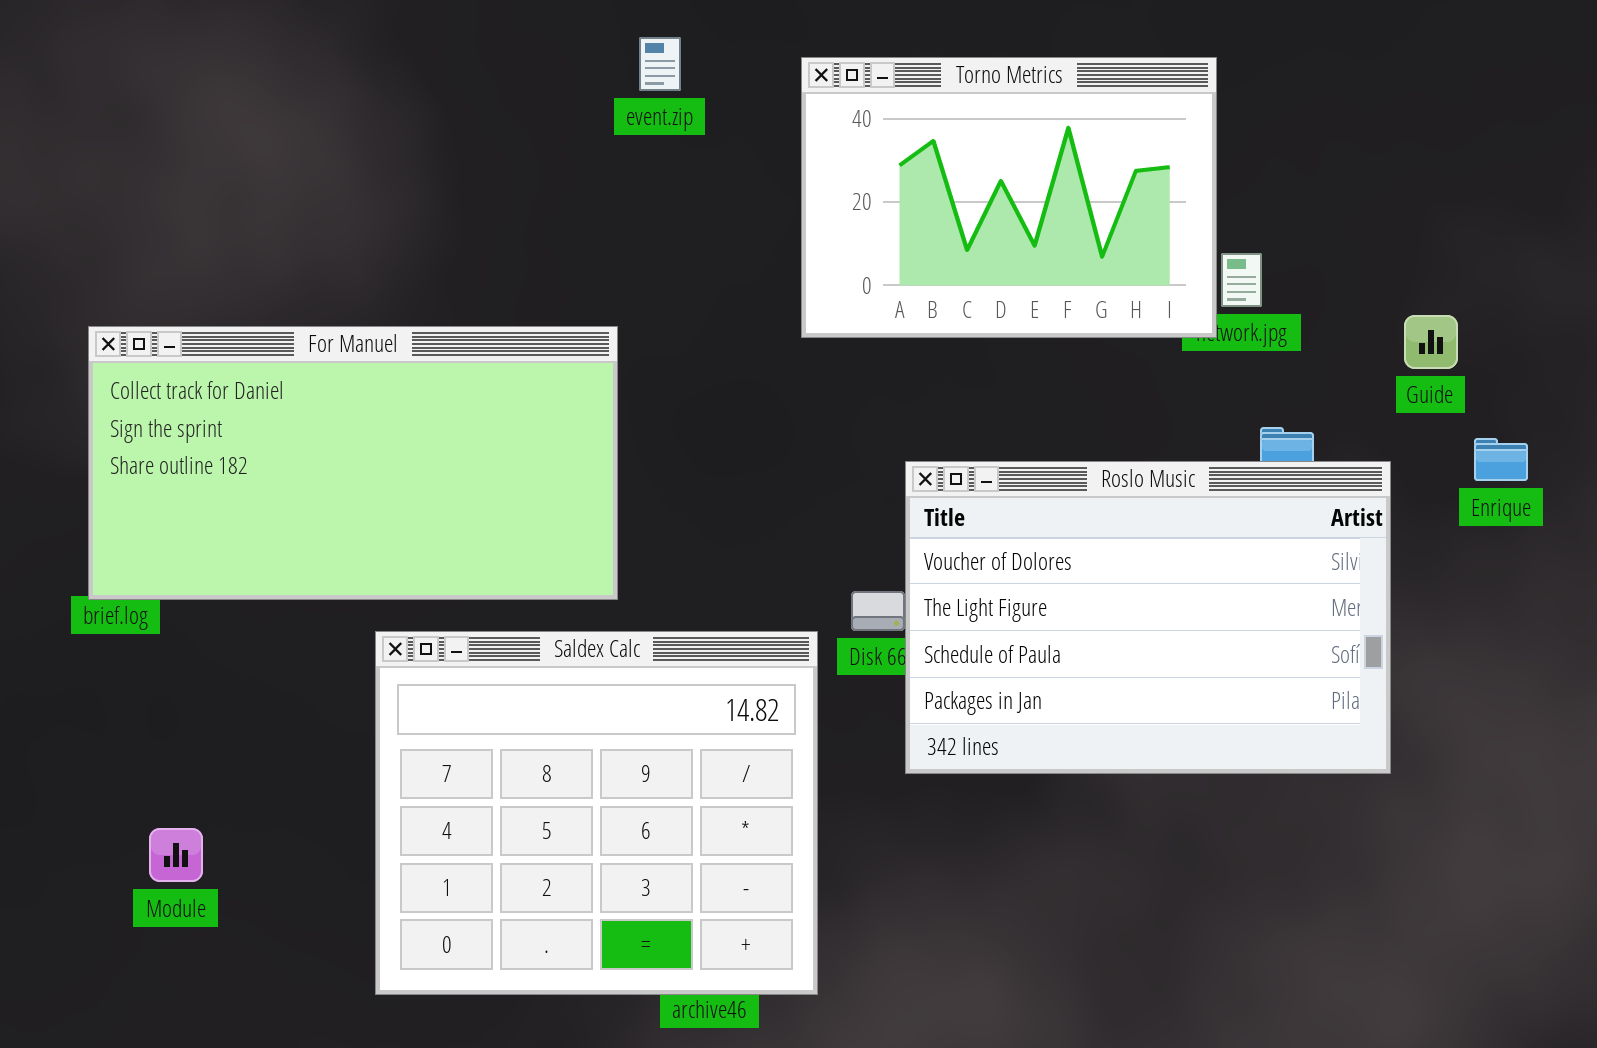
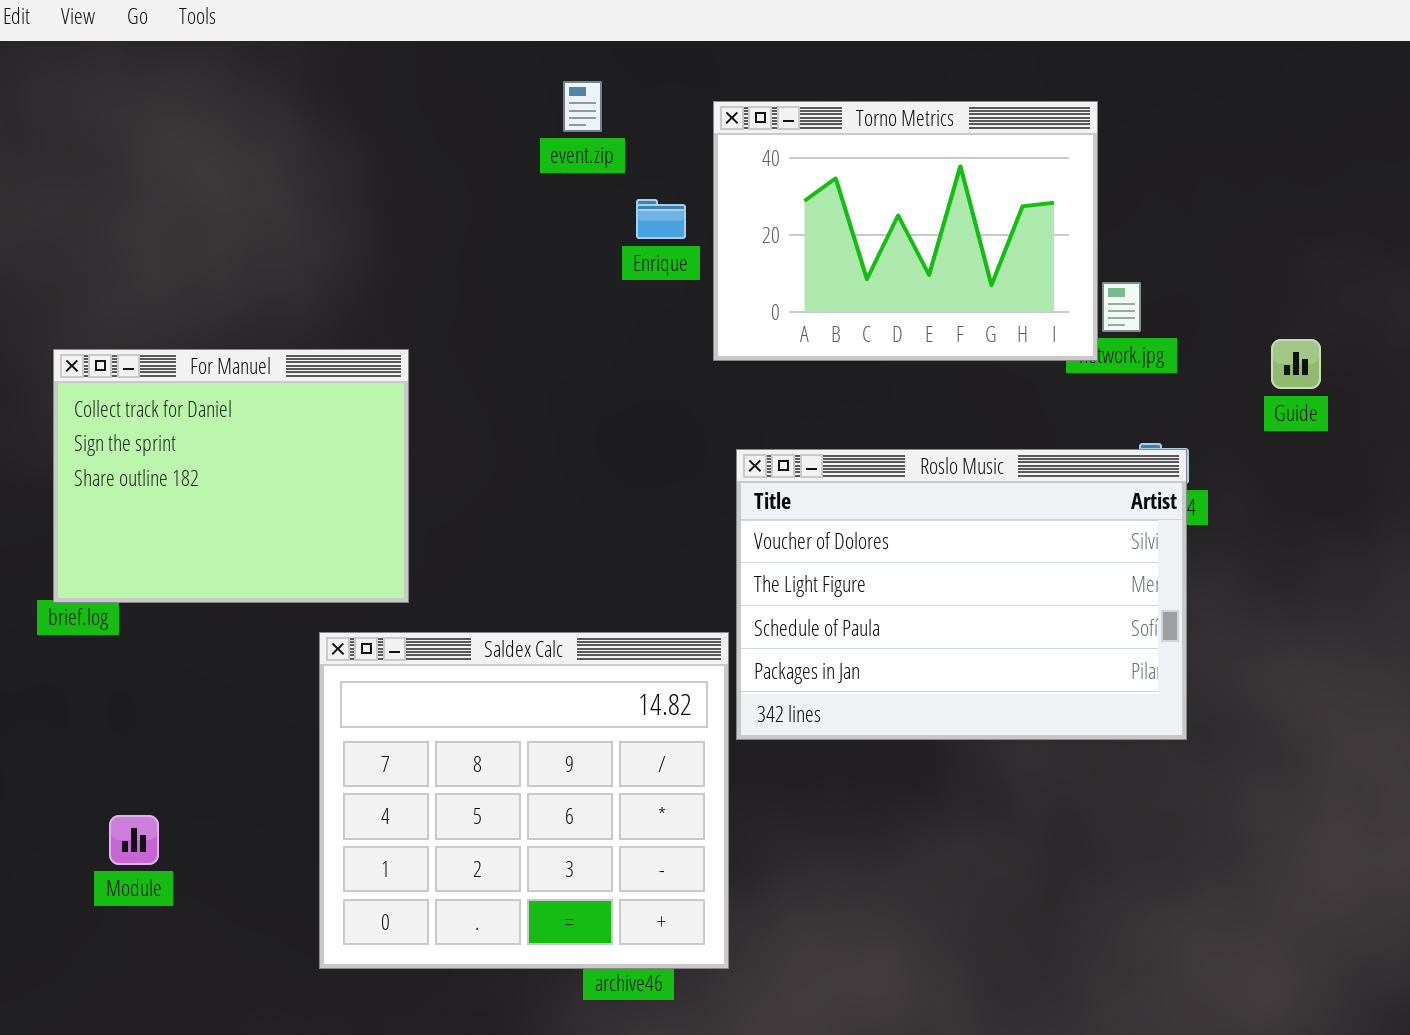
For Manuel: [88,326,618,600] -> [53,349,409,603], resized
Enrique: [1474,438,1528,481] -> [636,199,686,239], moved
Roslo Music: [905,461,1391,774] -> [736,449,1187,740], moved

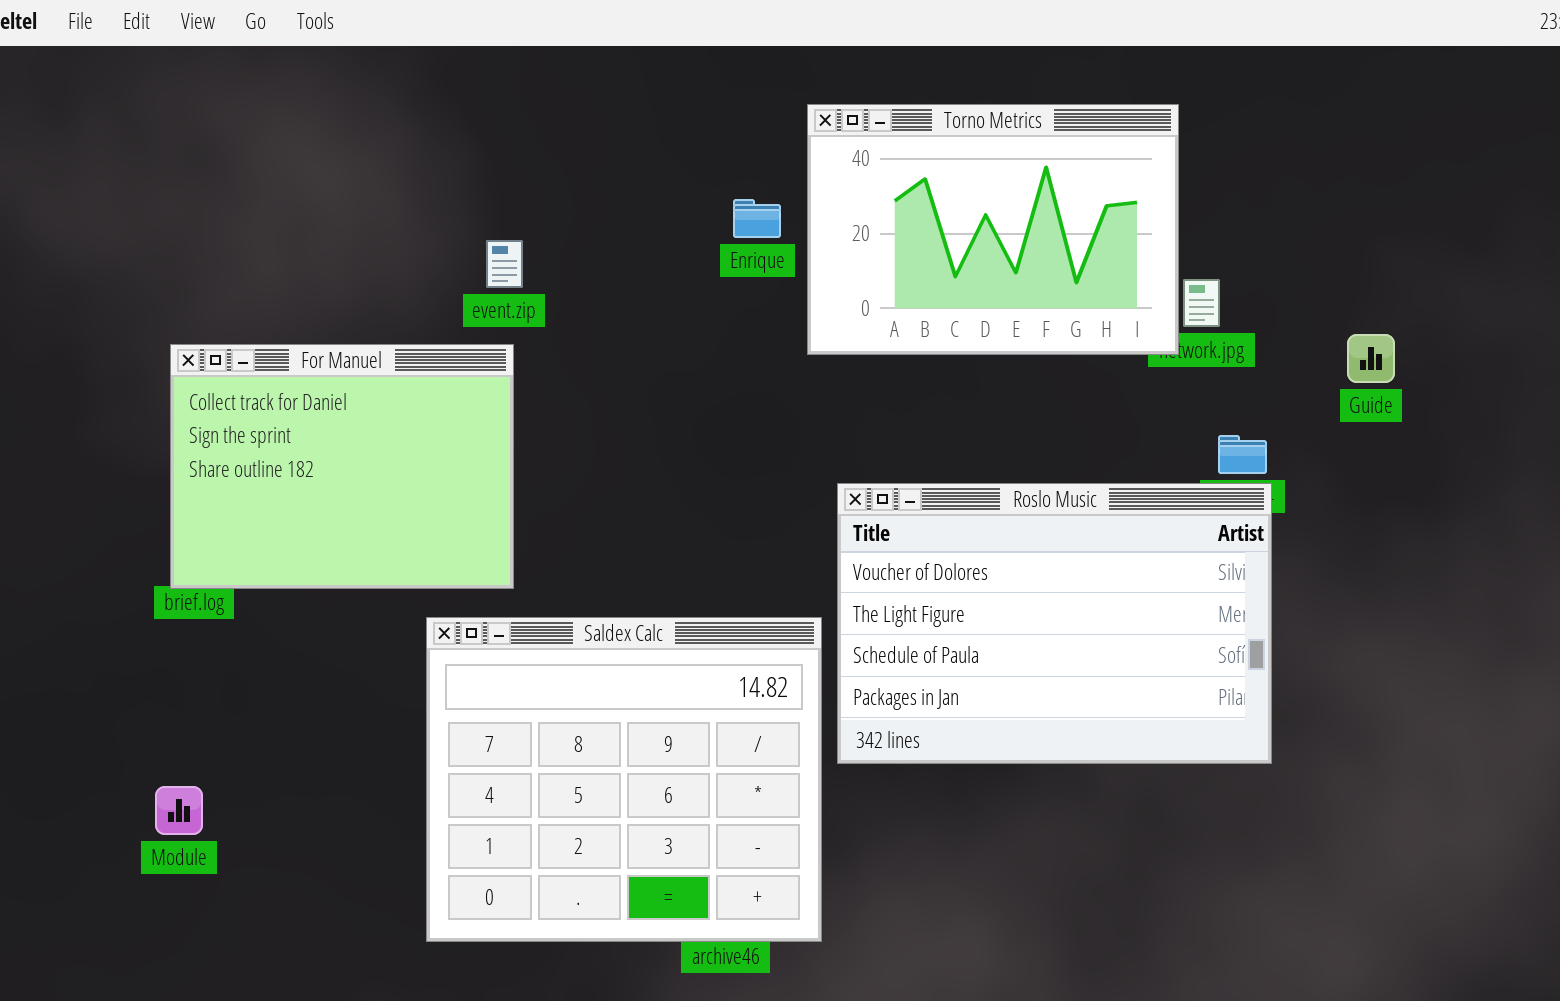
event.zip: [563,81,602,132] -> [486,240,523,288], moved
Roslo Music: [736,449,1187,740] -> [837,483,1272,764], moved
Module: [109,815,159,865] -> [155,786,203,835], moved

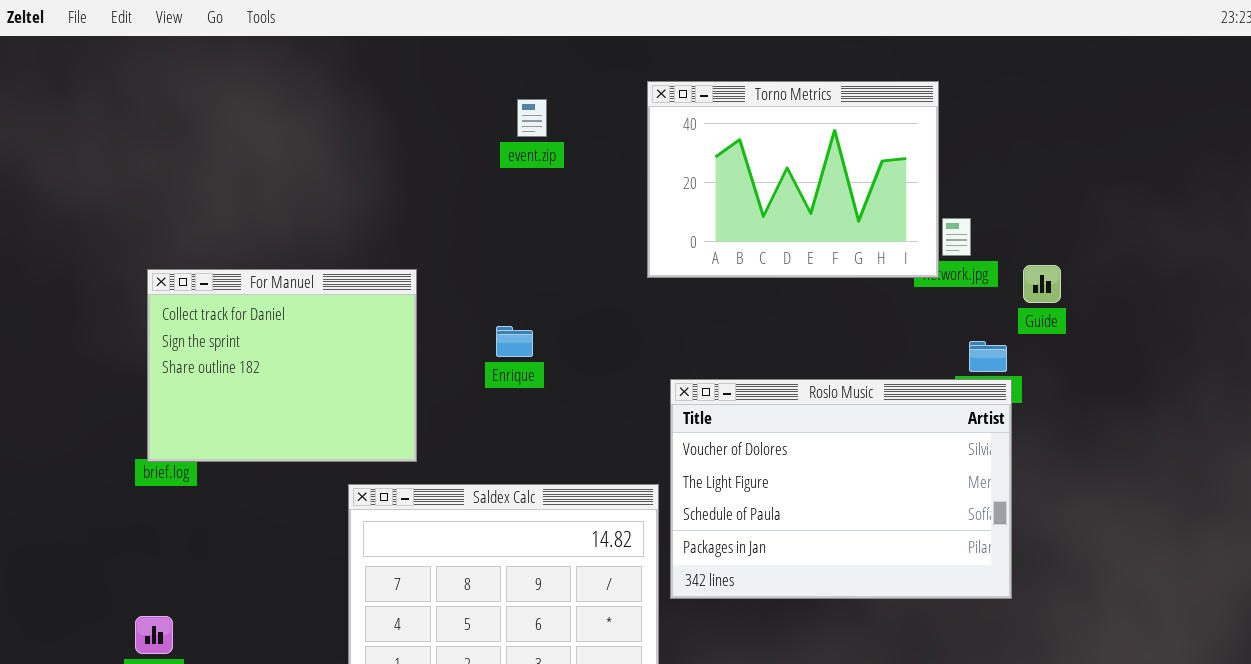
Enrique: [733,199,781,238] -> [496,326,533,357], moved
event.zip: [486,240,523,288] -> [517,99,547,137], moved
Guide: [1347,334,1395,383] -> [1023,265,1061,303], moved

